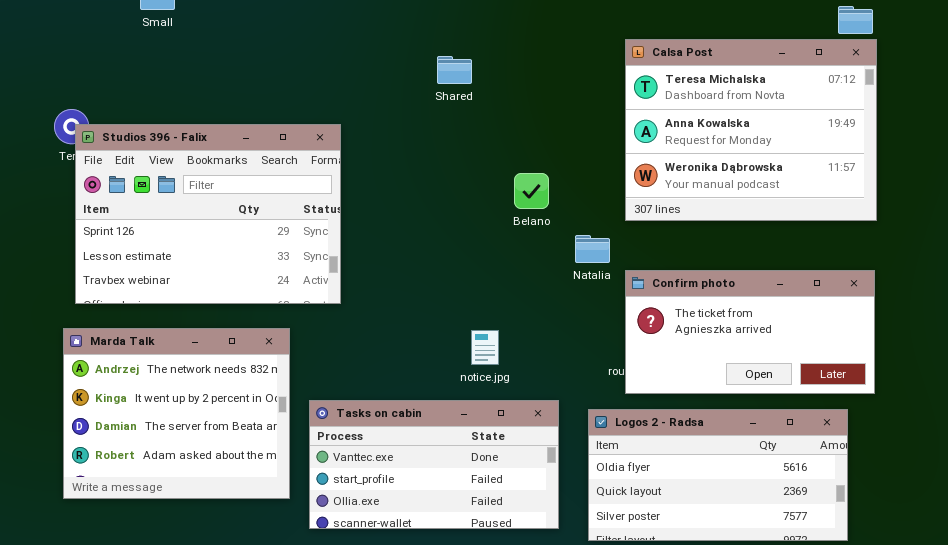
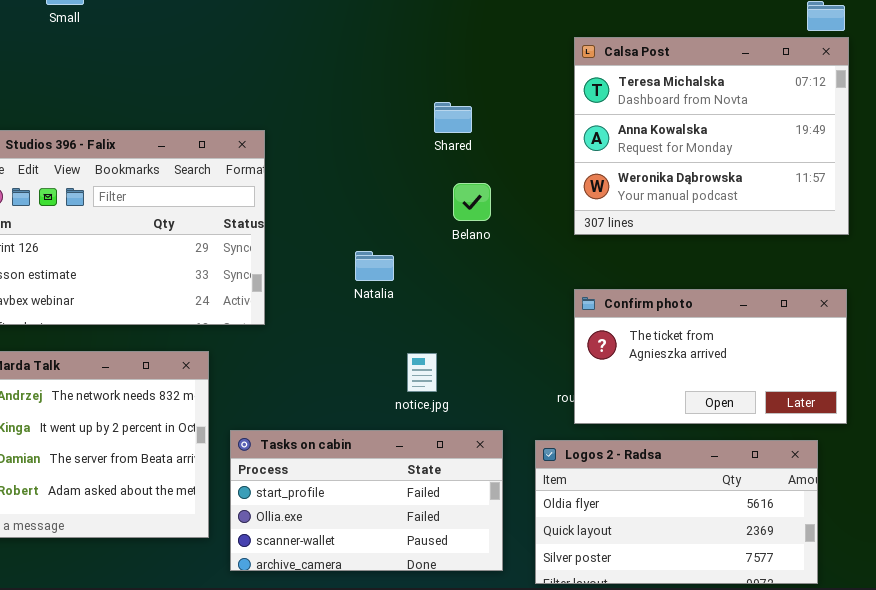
Shared: [437,56,472,84] -> [434,102,472,133], moved
Natalia: [575,235,610,263] -> [355,251,394,281], moved
Tasks on cabin: [309,400,559,529] -> [230,430,503,571], scrolled down 1 row

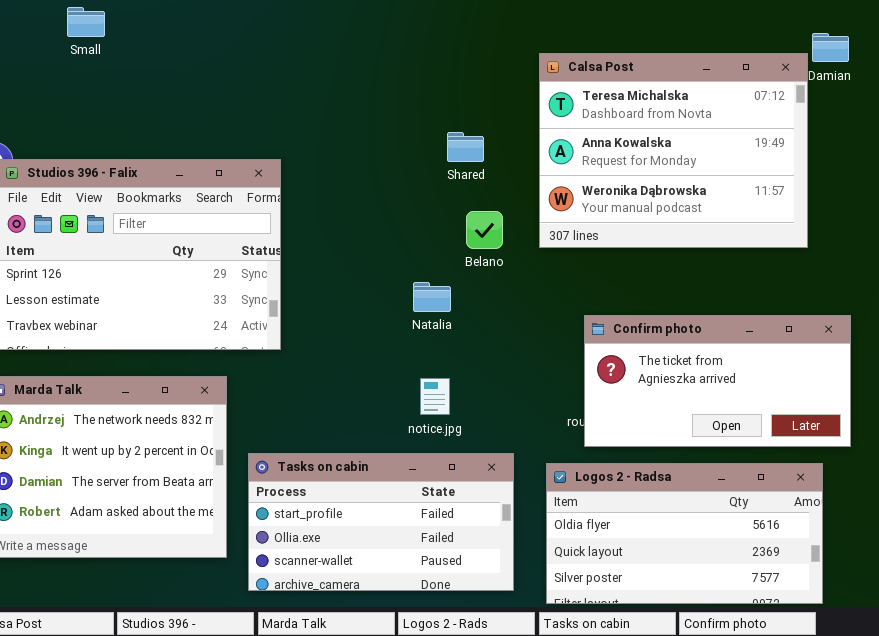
Calsa Post: [574,37,849,235] -> [539,53,808,248], moved
Natalia: [355,251,394,281] -> [413,282,451,312], moved

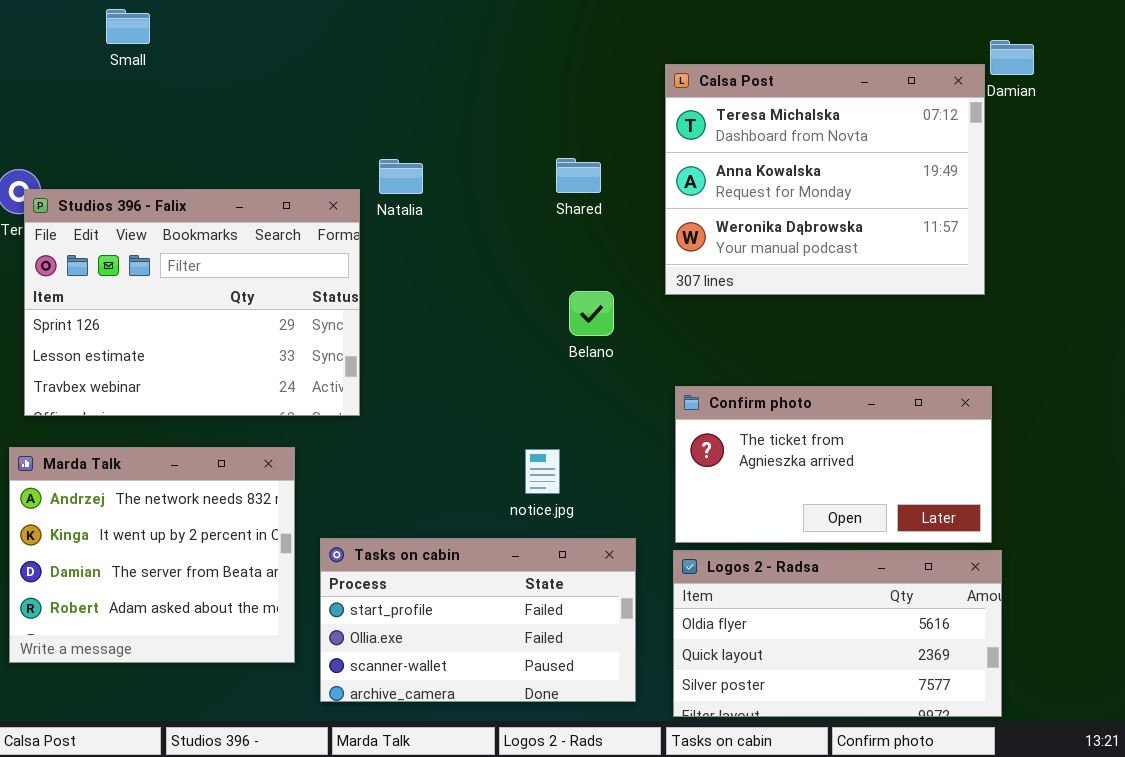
Belano: [466,211,503,249] -> [569,291,614,336], moved
Natalia: [413,282,451,312] -> [379,159,423,194], moved
Confirm photo: [584,315,851,447] -> [675,386,992,543], moved

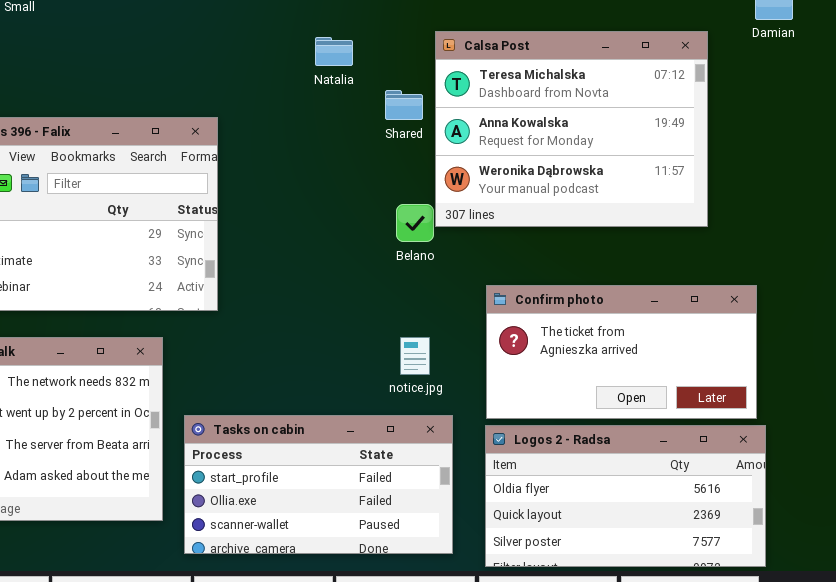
Calsa Post: [665,64,985,295] -> [435,31,708,227], moved
Natalia: [379,159,423,194] -> [315,37,353,66], moved
notice.jpg: [525,449,560,494] -> [400,337,430,375], moved

